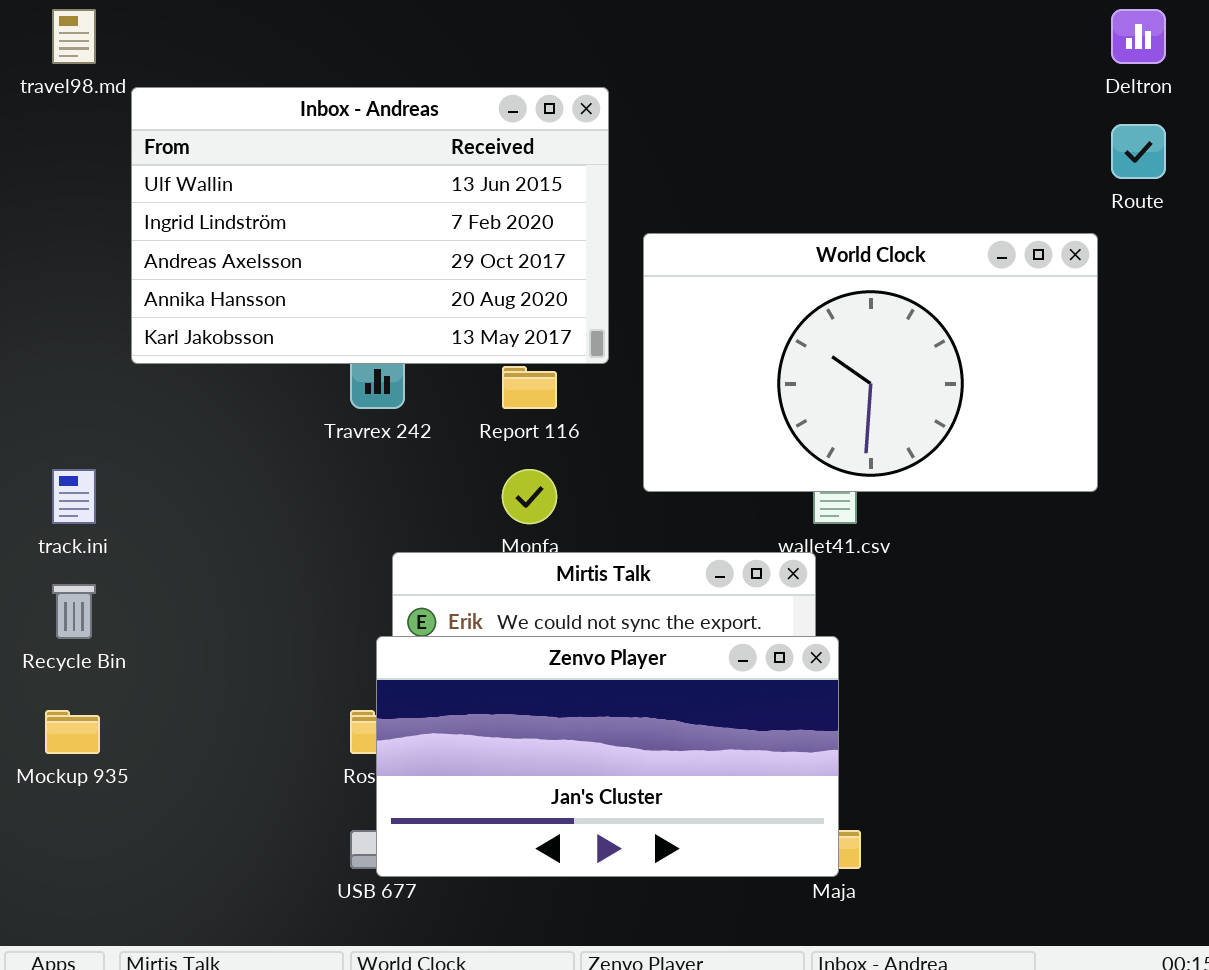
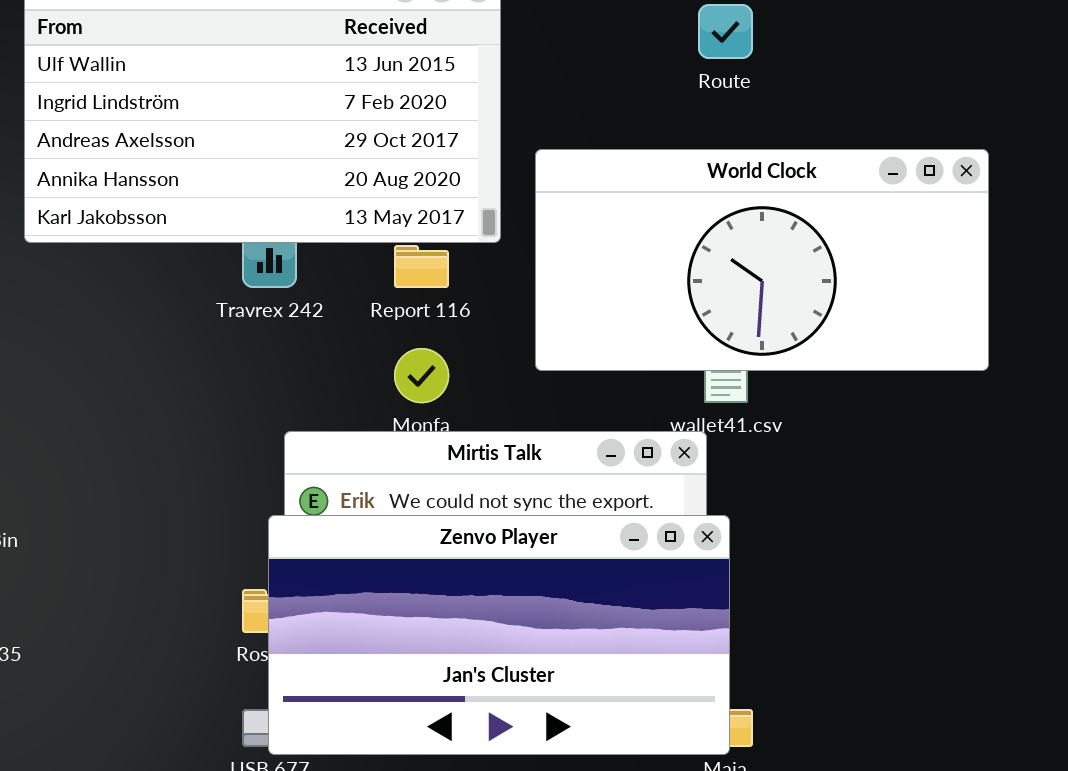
Route: [1111,124,1166,179] -> [698,4,753,59], moved
World Clock: [643,233,1098,492] -> [535,149,989,371], resized

